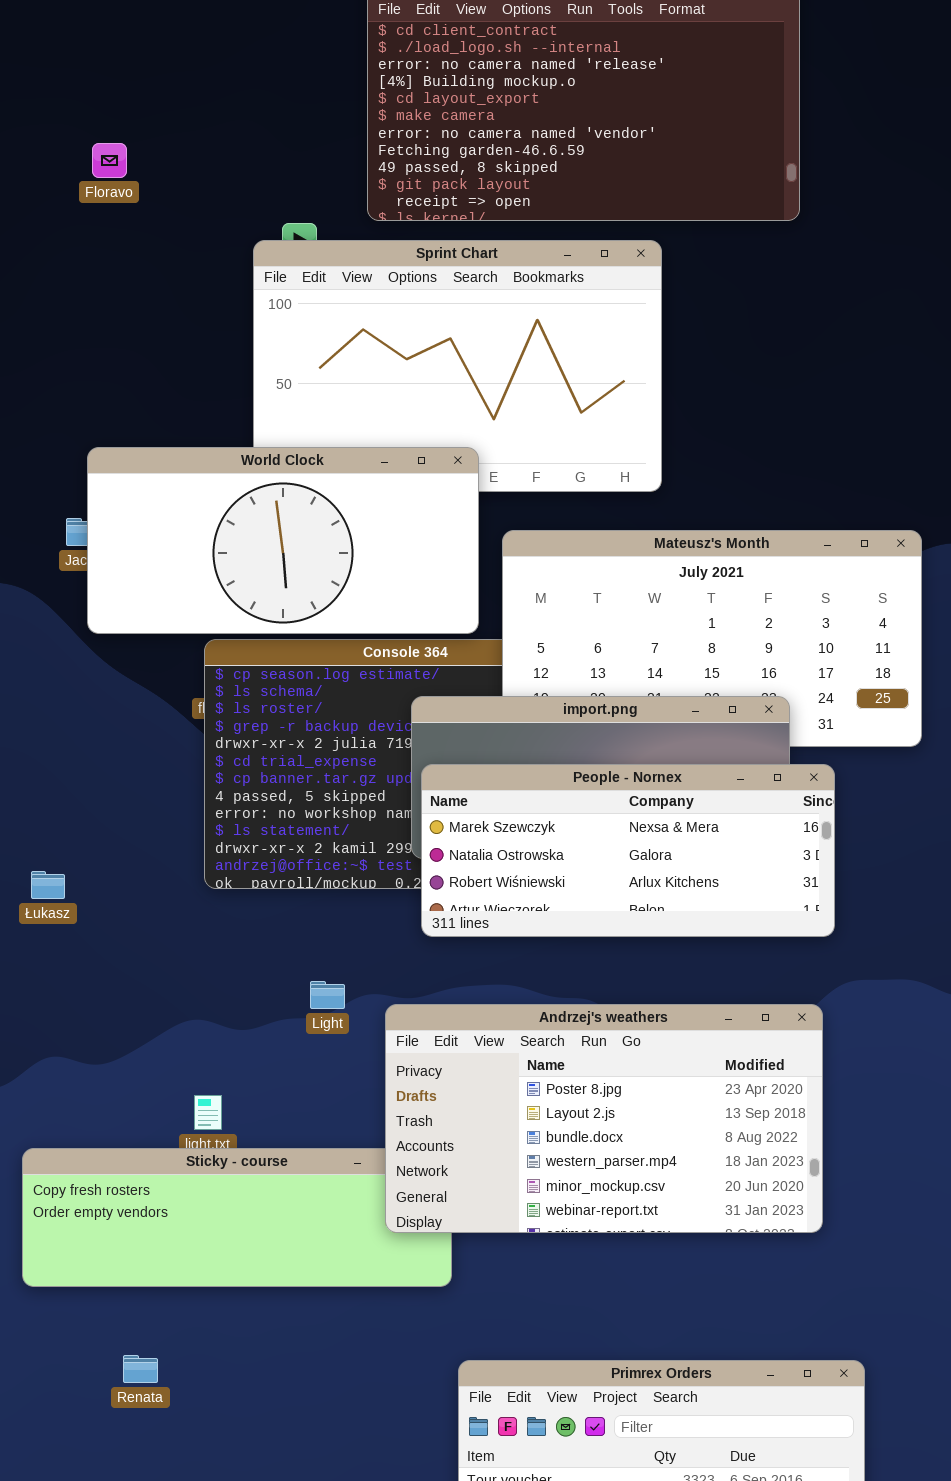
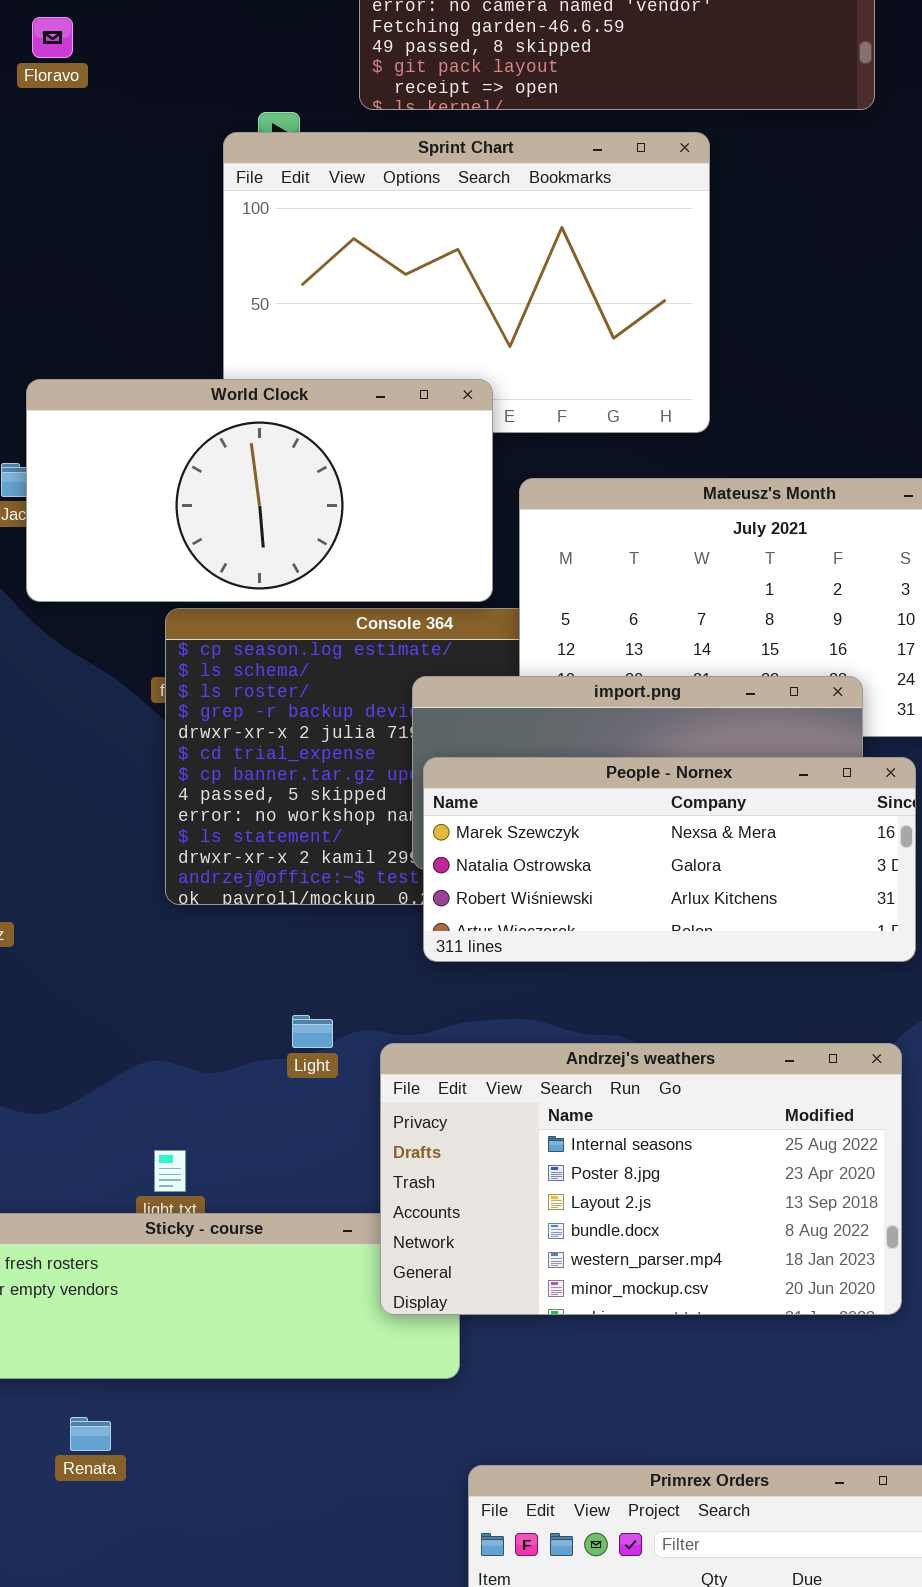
Andrzej's weathers: [385,1004,823,1233] -> [380,1043,902,1315], scrolled up 1 row
Renata: [123,1355,158,1383] -> [70,1417,111,1451], moved

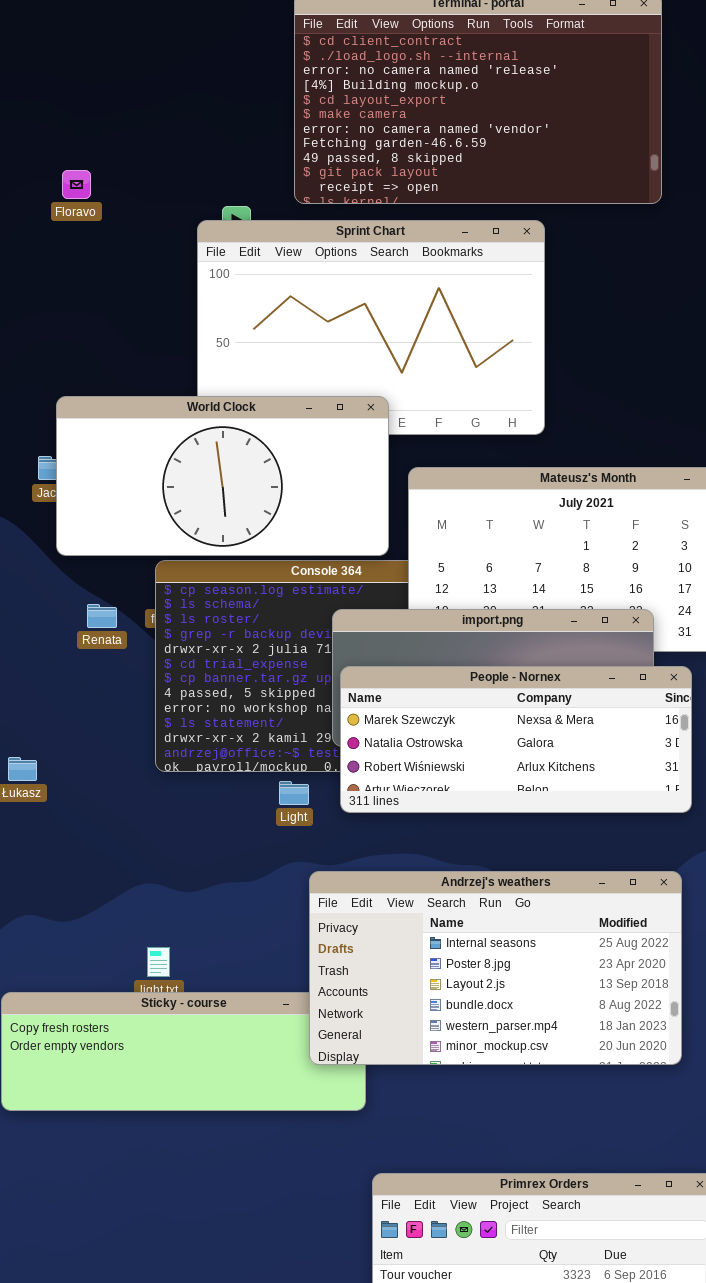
Floravo: [32,17,73,58] -> [62,170,91,199], moved
Light: [292,1015,333,1048] -> [279,781,309,805], moved
Renata: [70,1417,111,1451] -> [87,604,117,628], moved

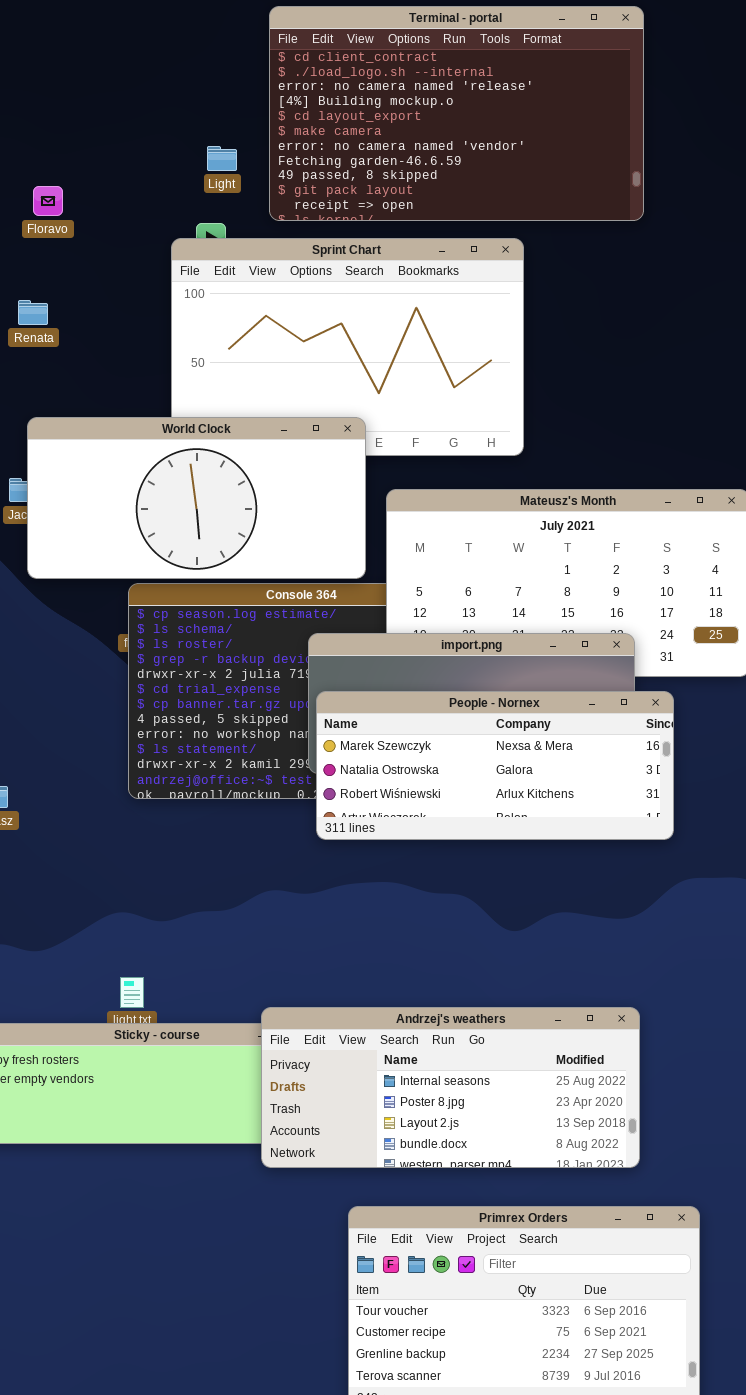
Renata: [87,604,117,628] -> [18,300,48,325], moved
Light: [279,781,309,805] -> [207,146,237,171], moved
Andrzej's weathers: [309,871,682,1065] -> [261,1007,640,1168], moved, resized

